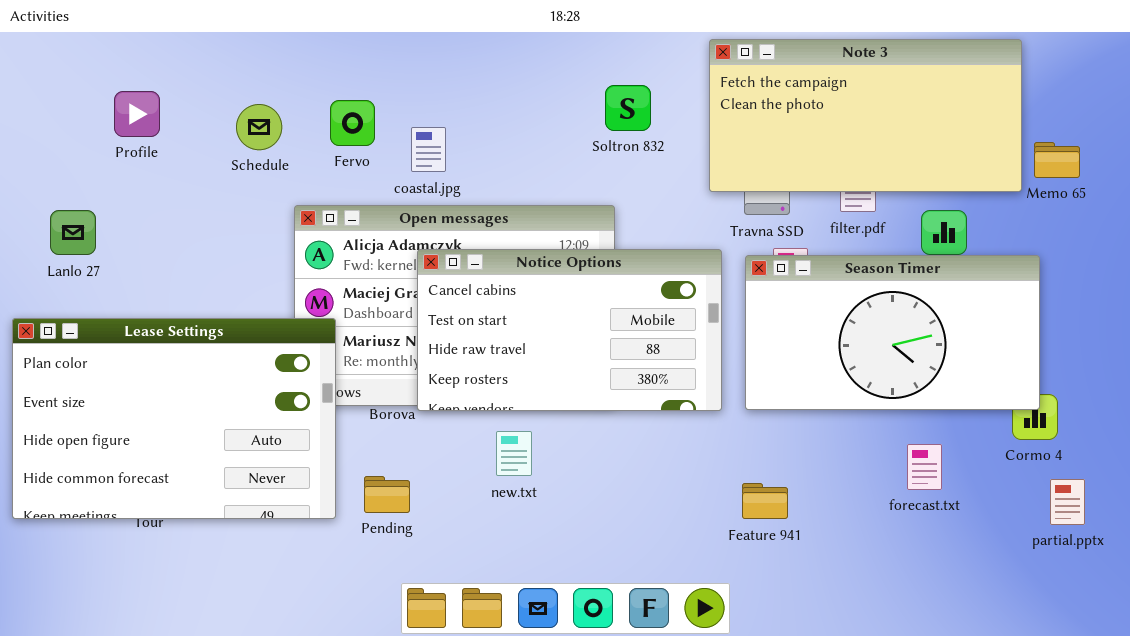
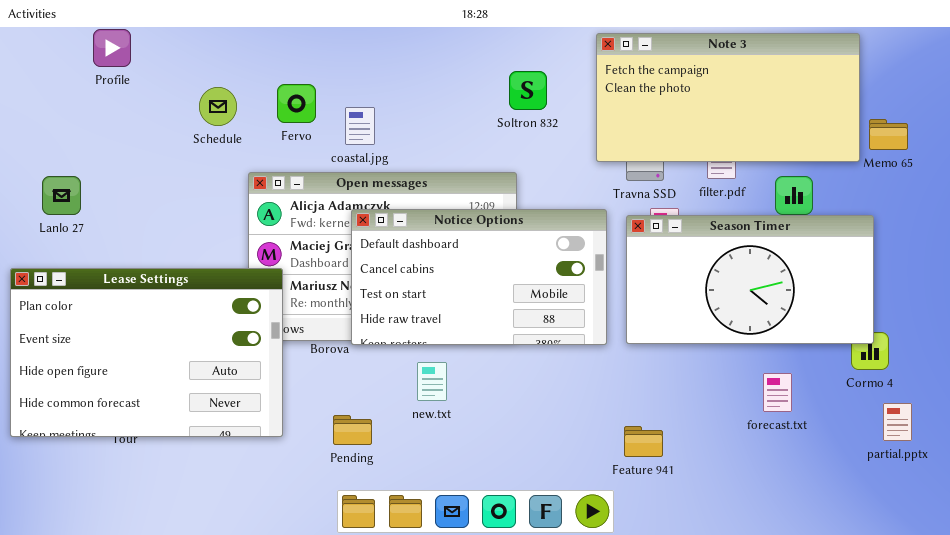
Profile: [114,91,160,137] -> [93,29,131,67], moved
Notice Options: [417,249,722,411] -> [351,209,607,345], scrolled up 1 row
Pending: [364,476,410,513] -> [333,415,372,445], moved
Feature 941: [742,483,788,519] -> [624,426,663,457], moved

